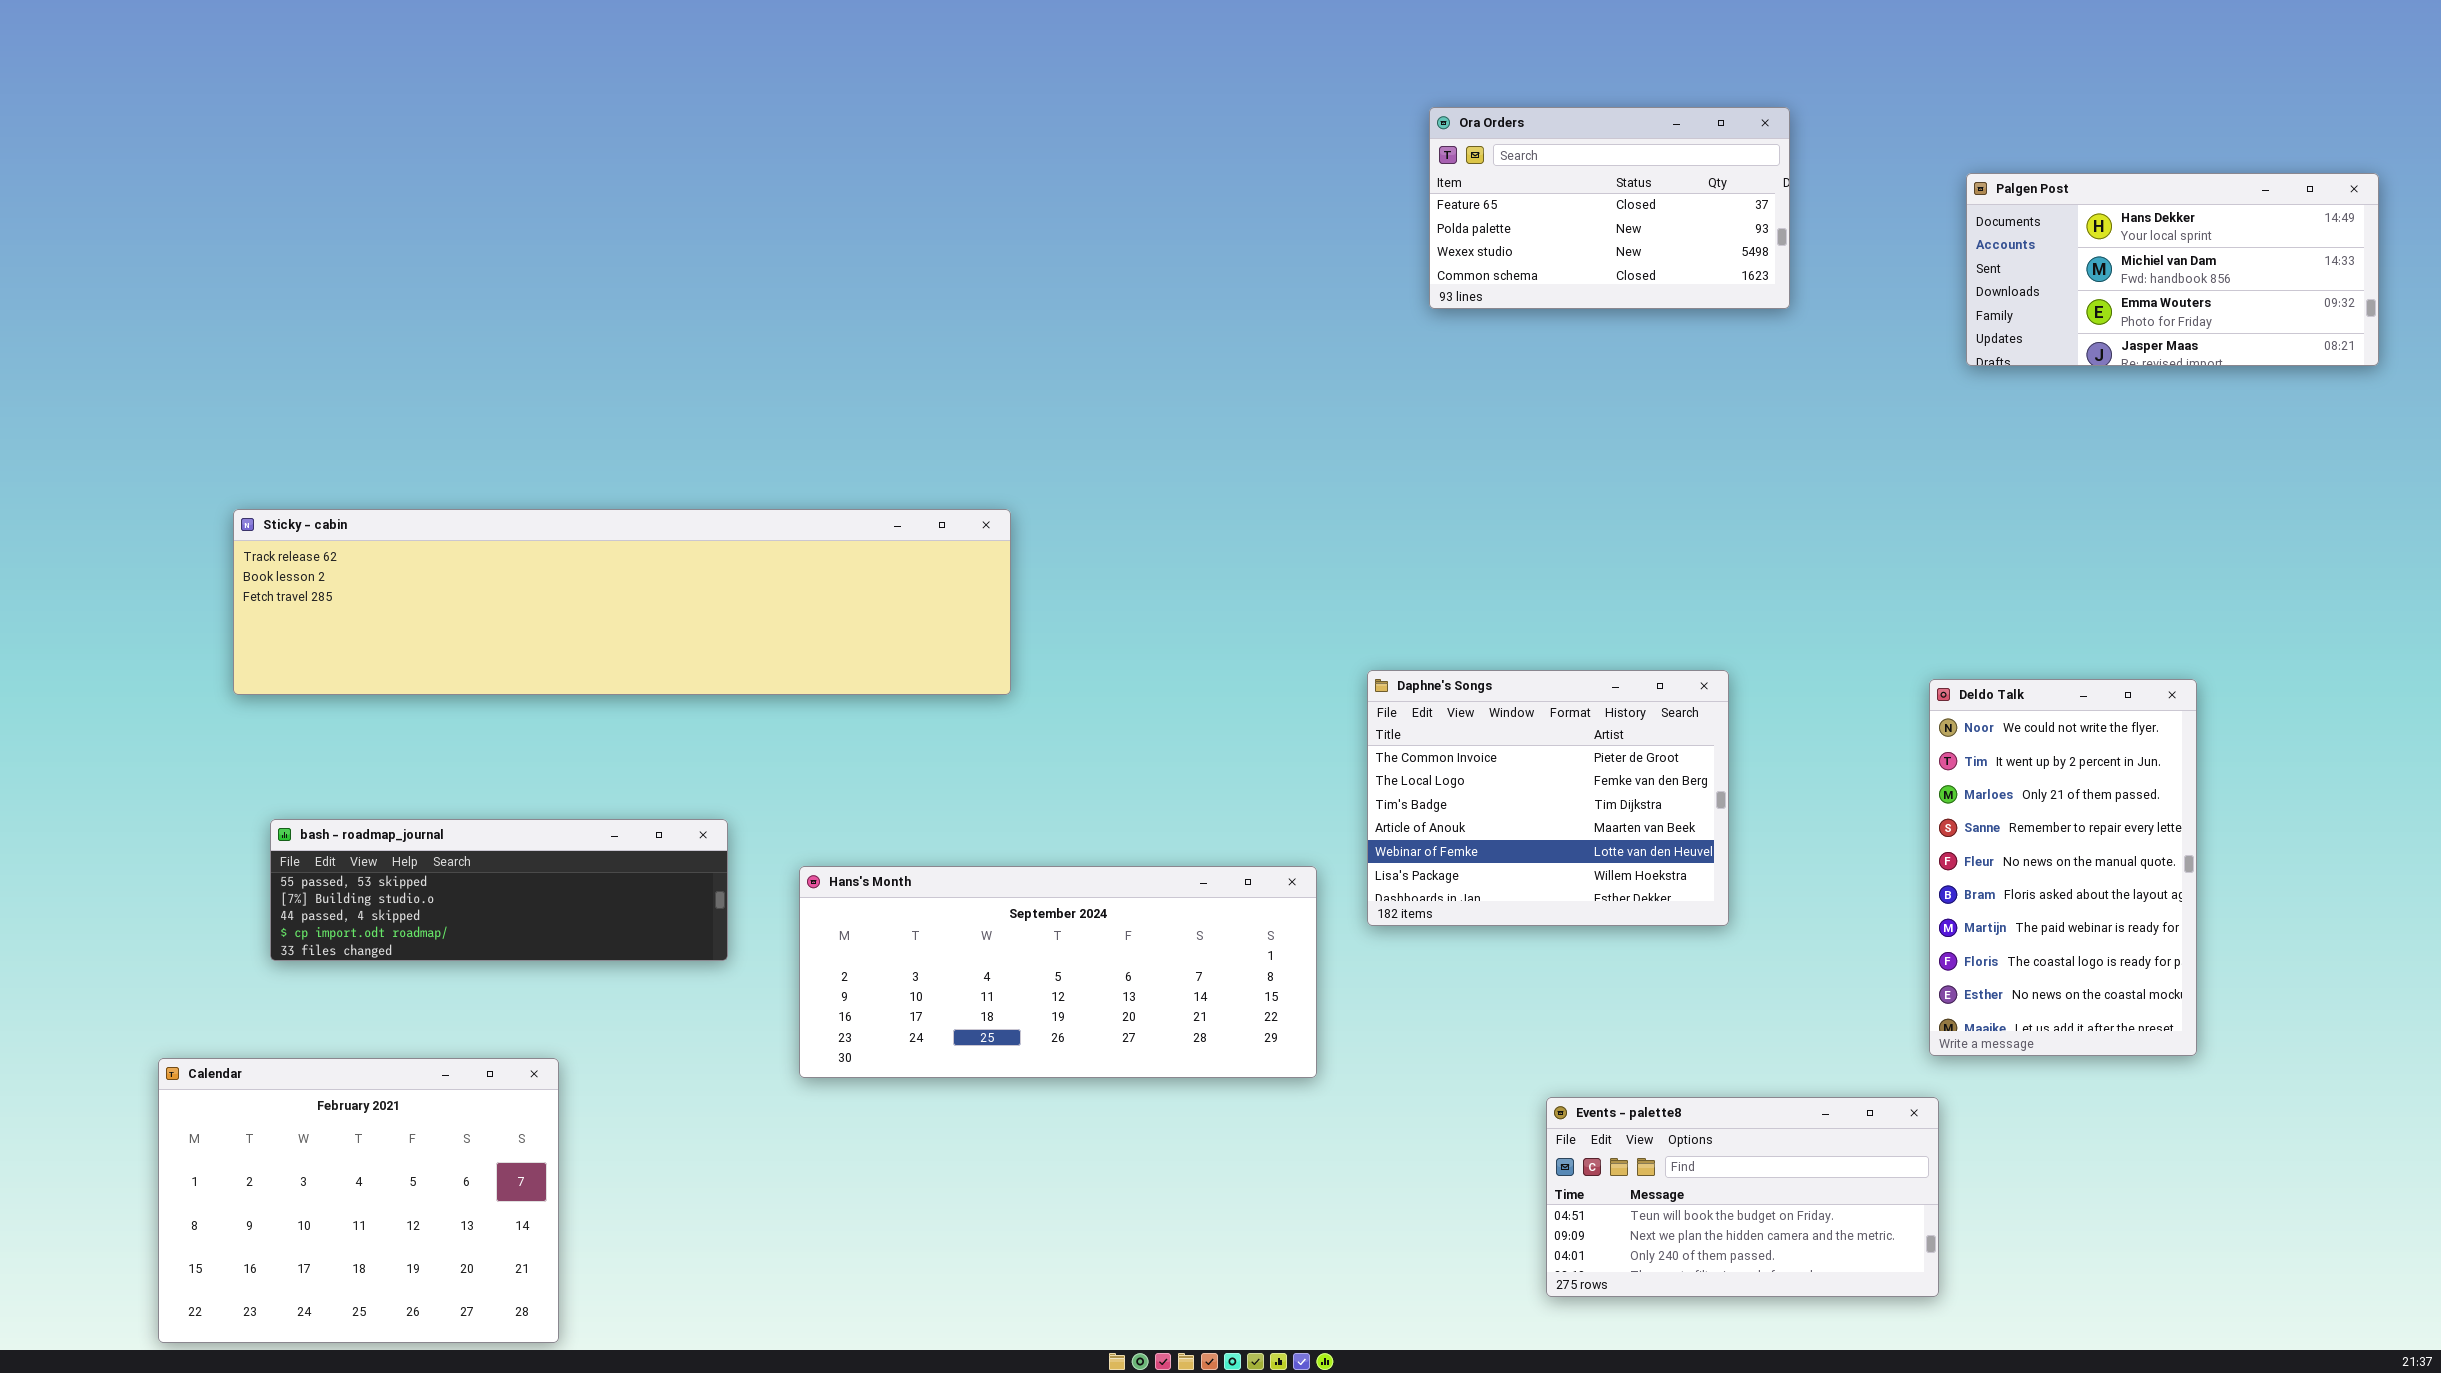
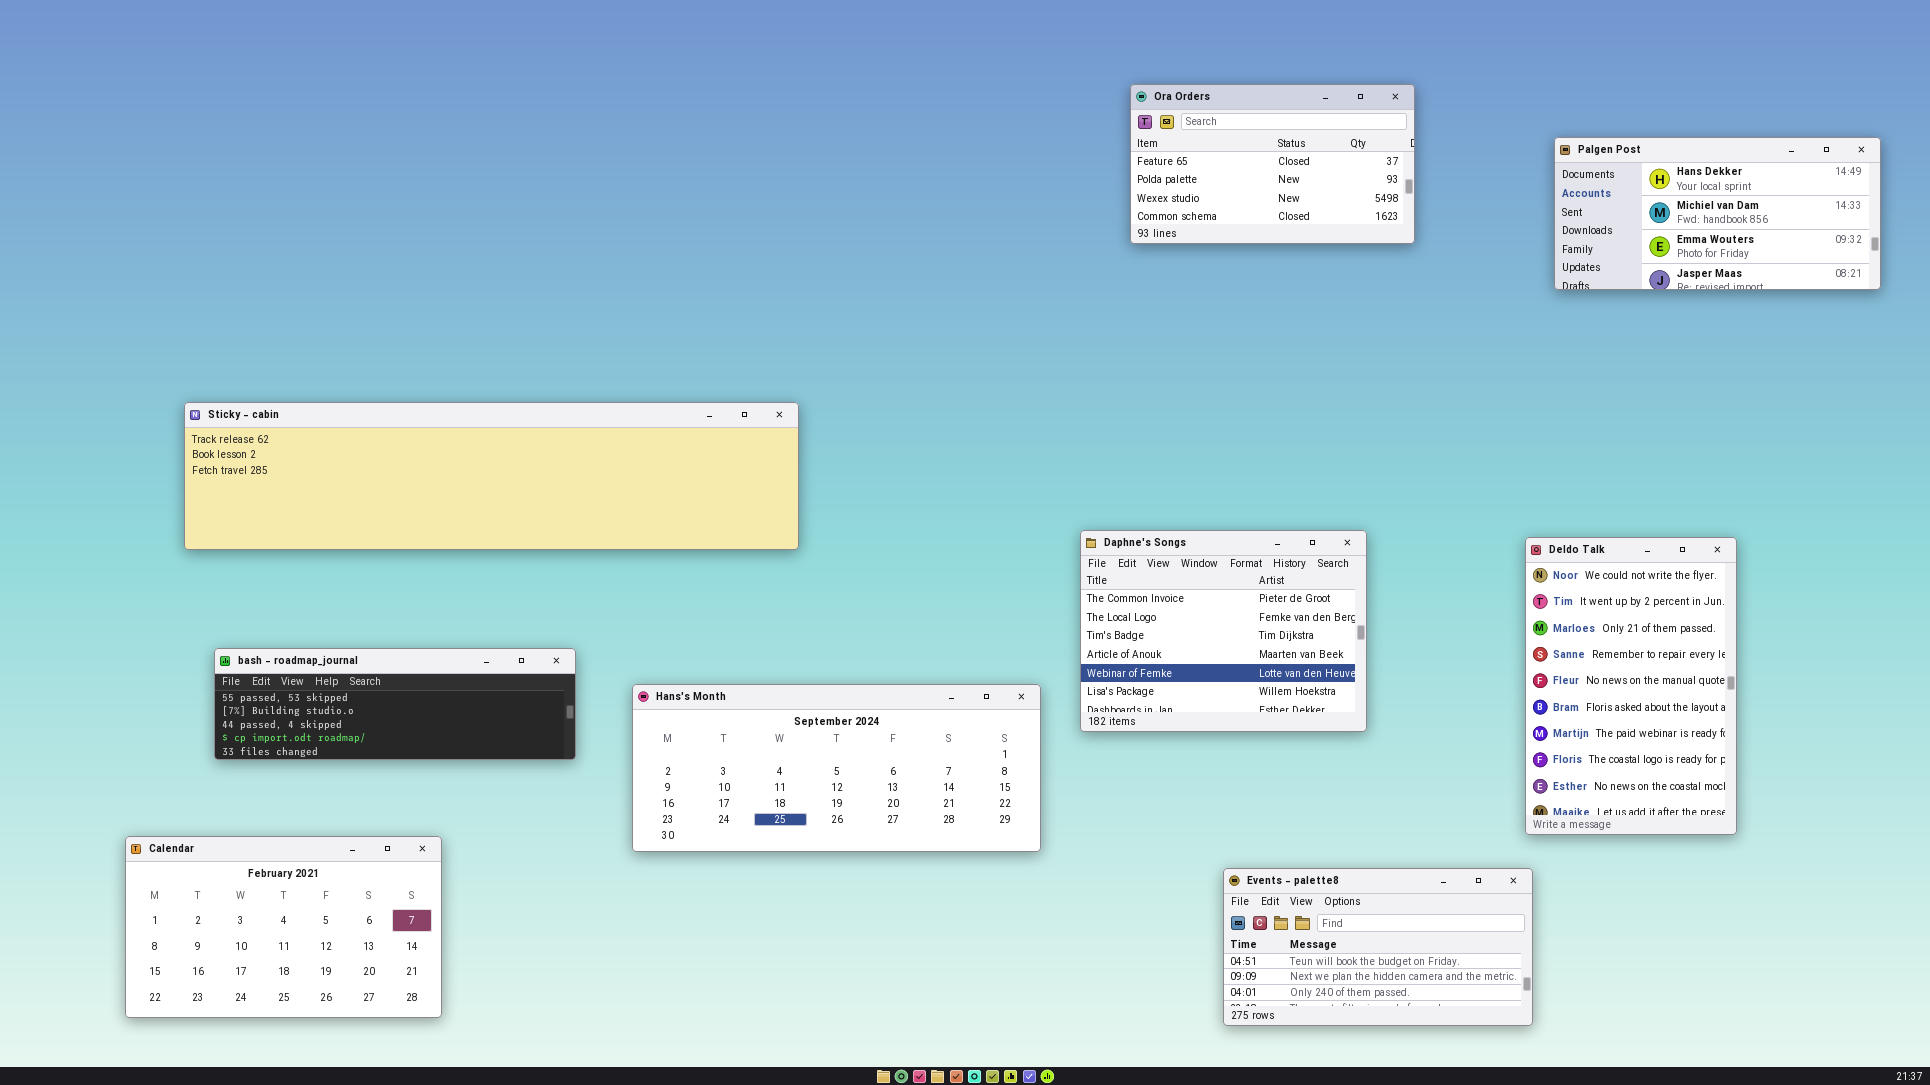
Calendar: [158,1058,559,1343] -> [125,836,442,1018], resized

